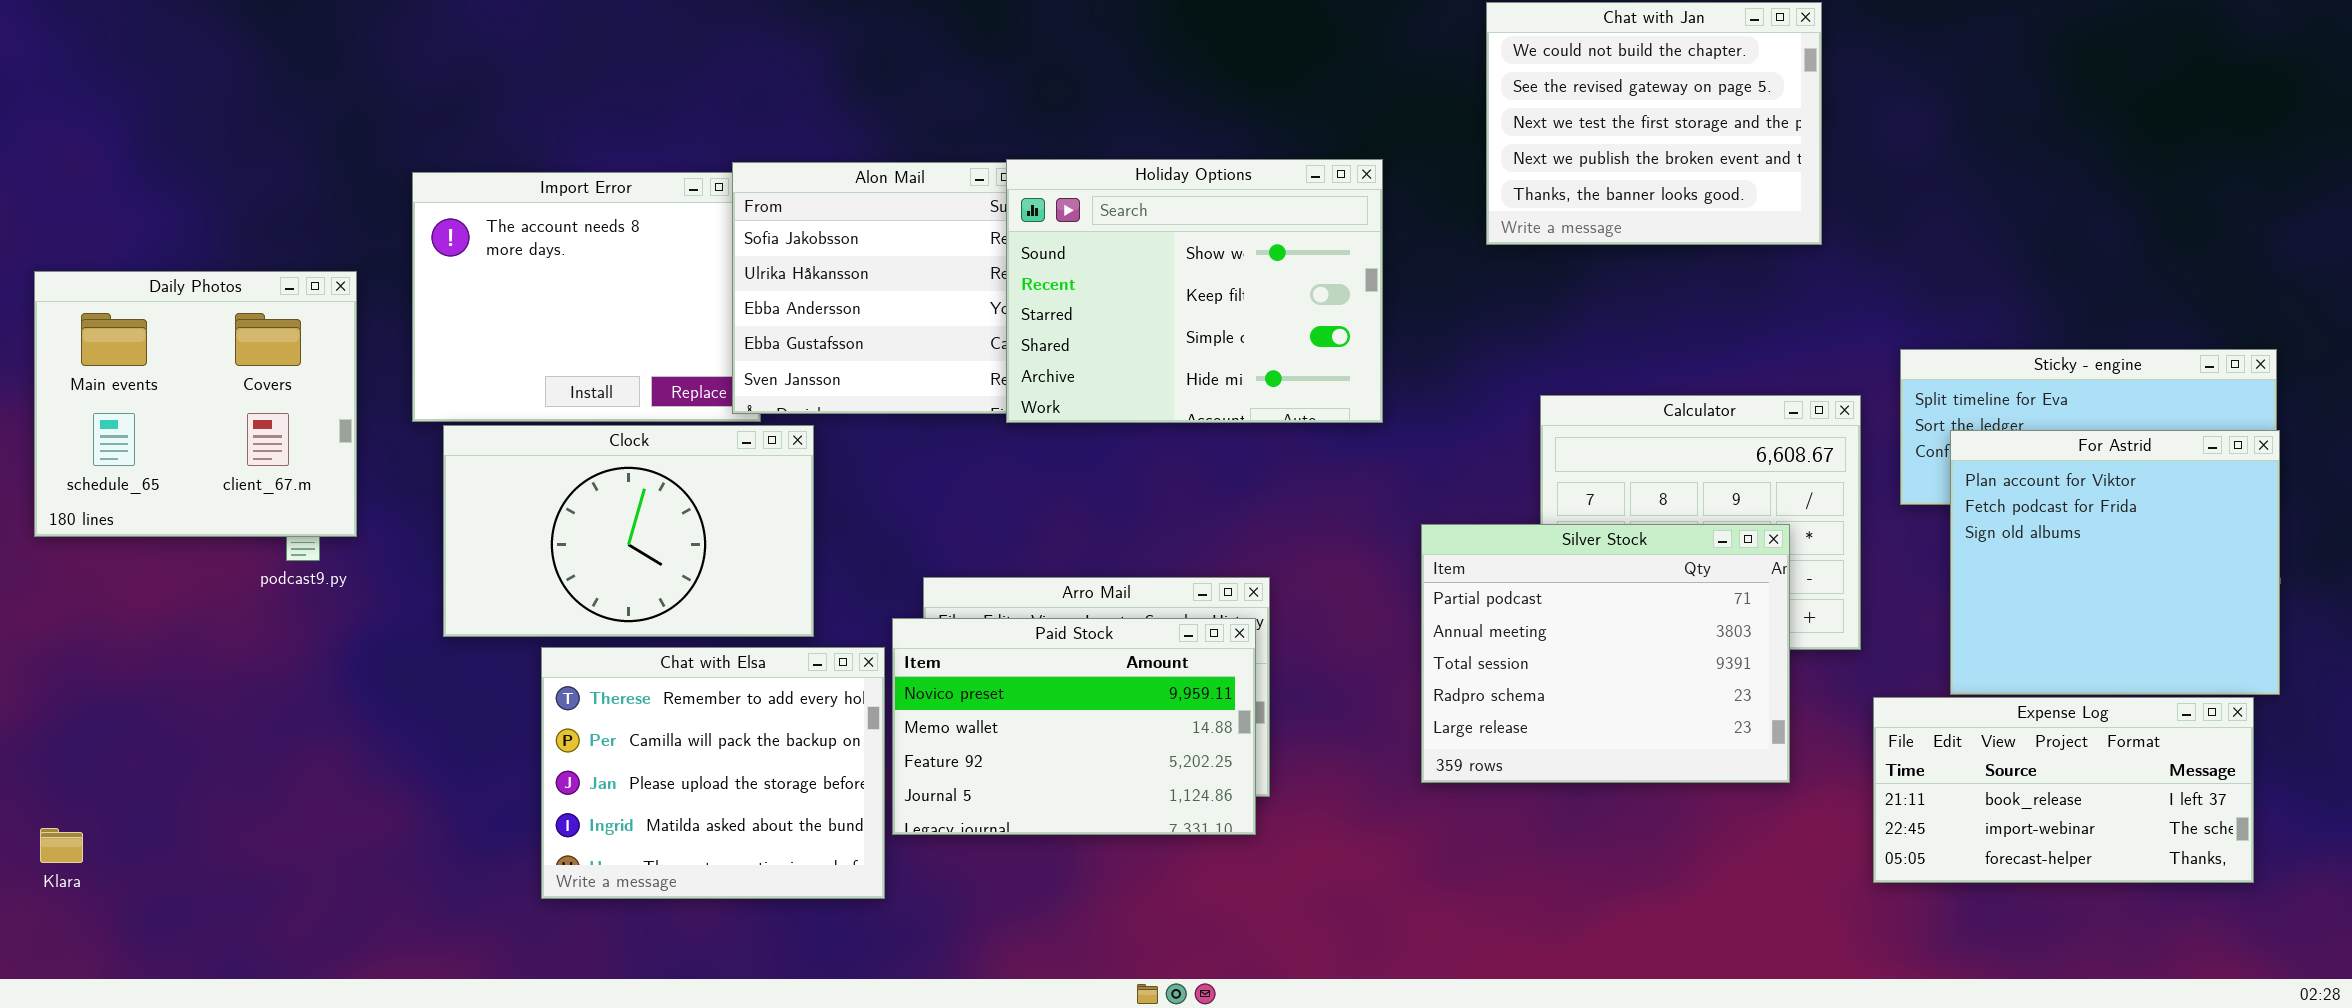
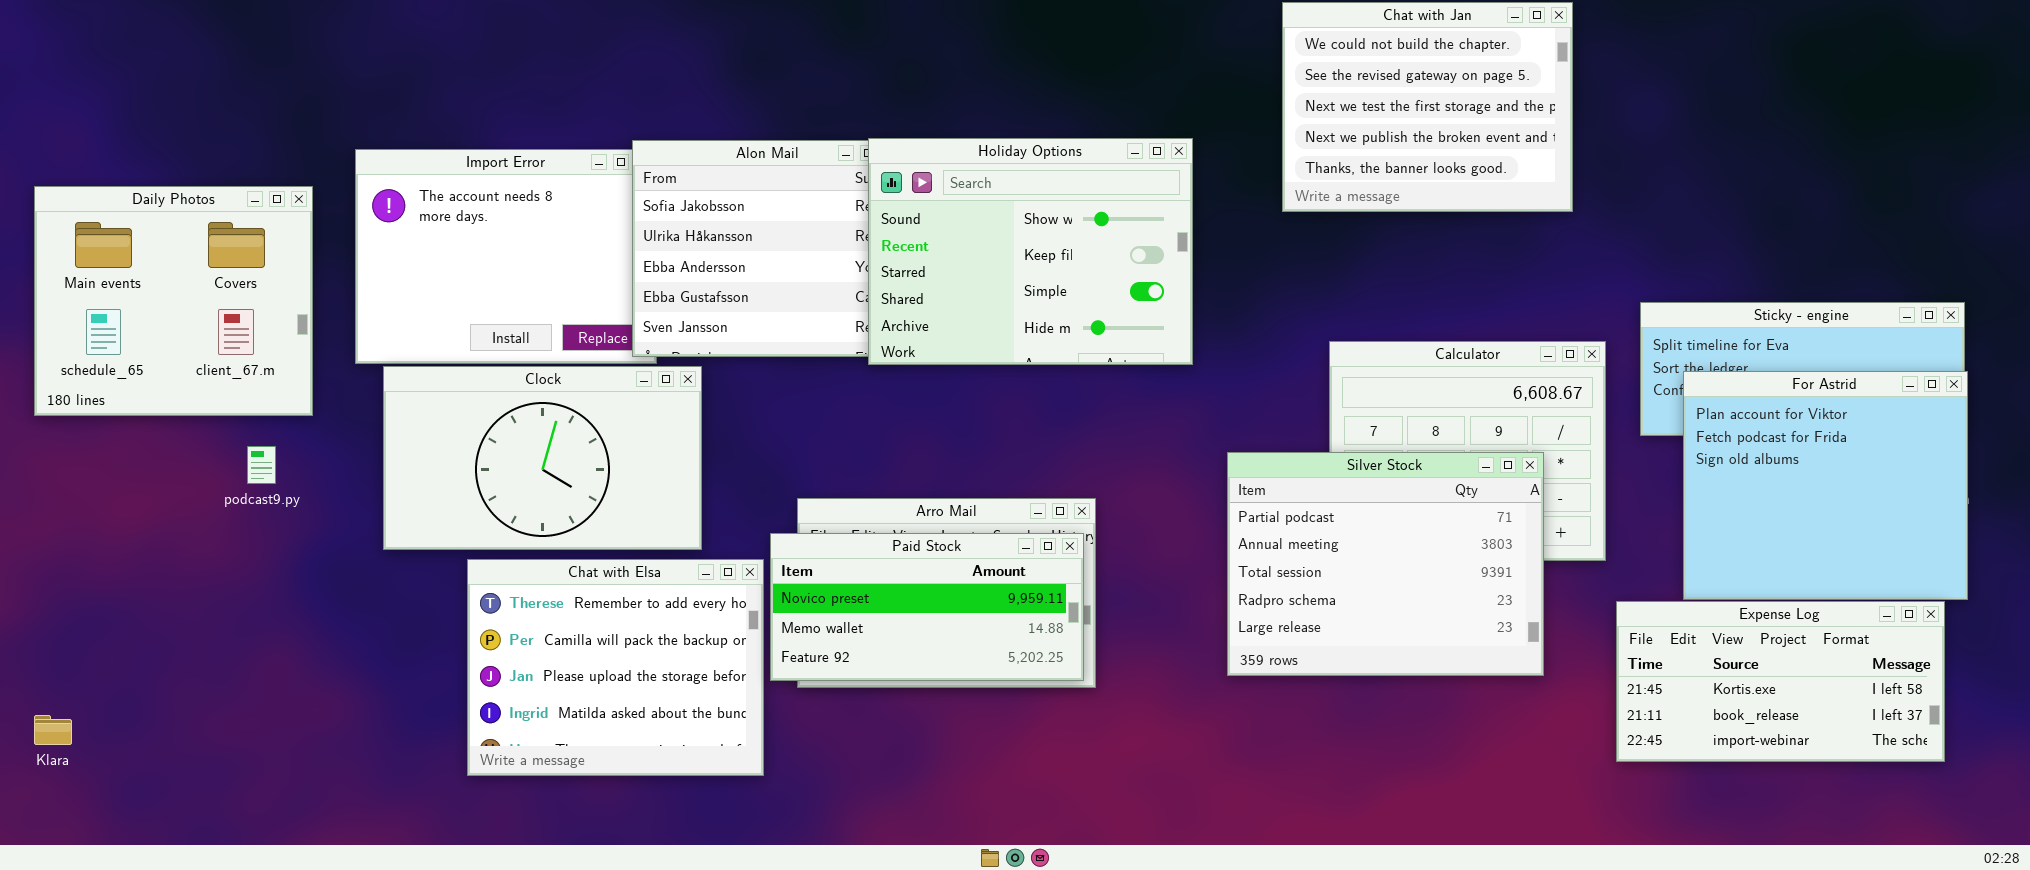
Daily Photos: [34,271,357,537] -> [34,186,313,416], moved
Paid Stock: [892,618,1256,835] -> [770,533,1084,681], resized
Expense Log: [1873,697,2254,883] -> [1616,601,1945,762], scrolled up 1 row

